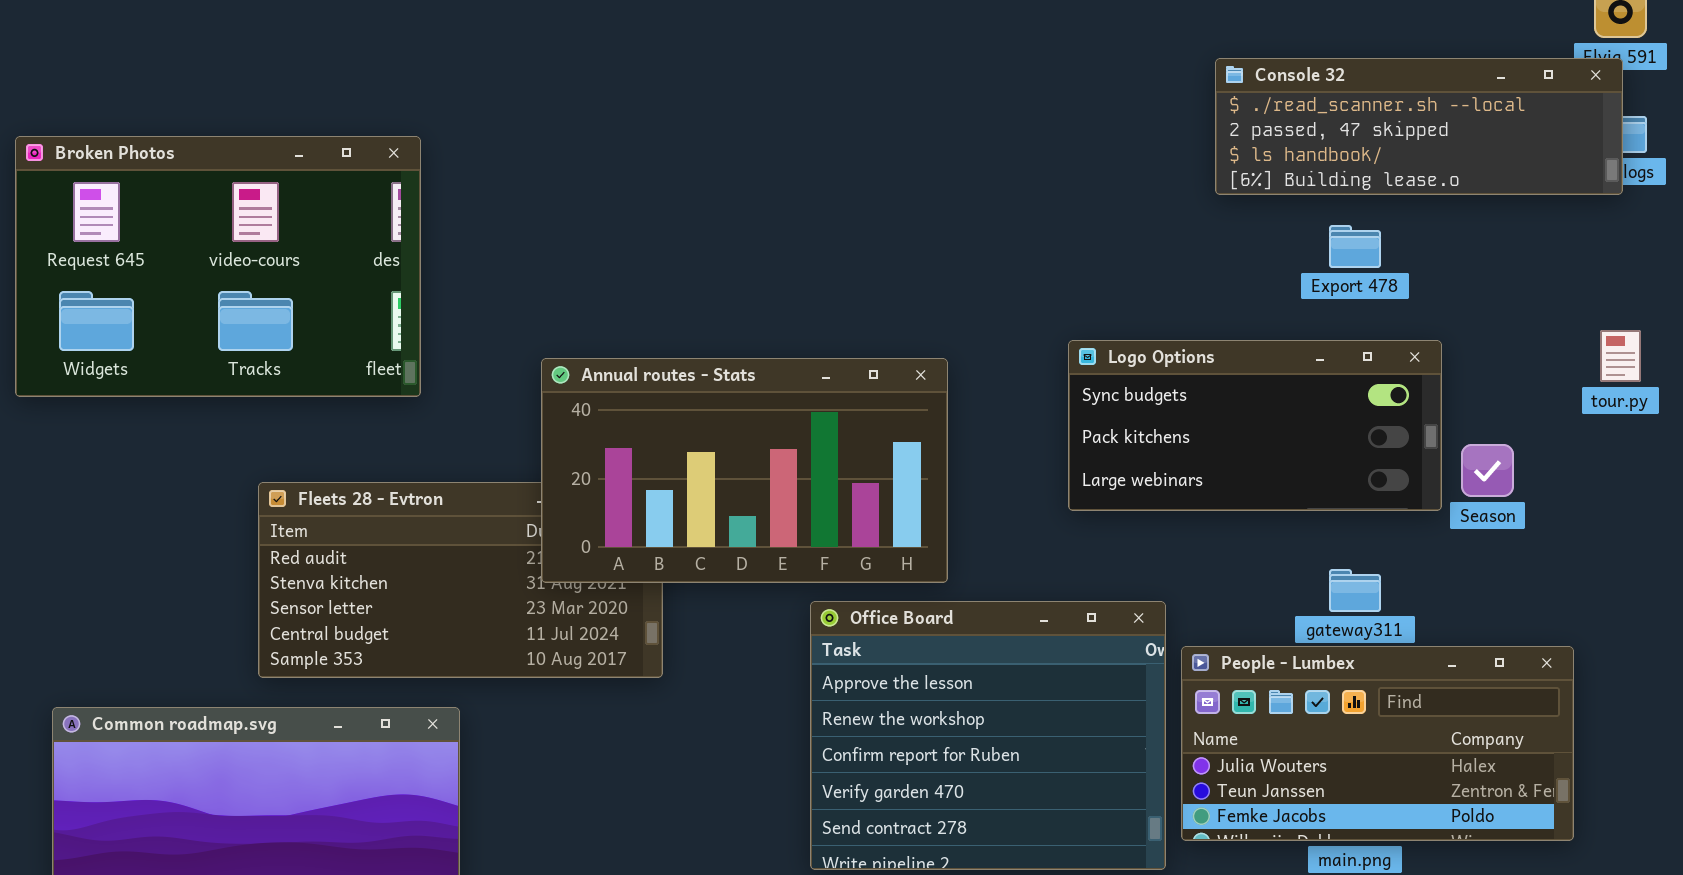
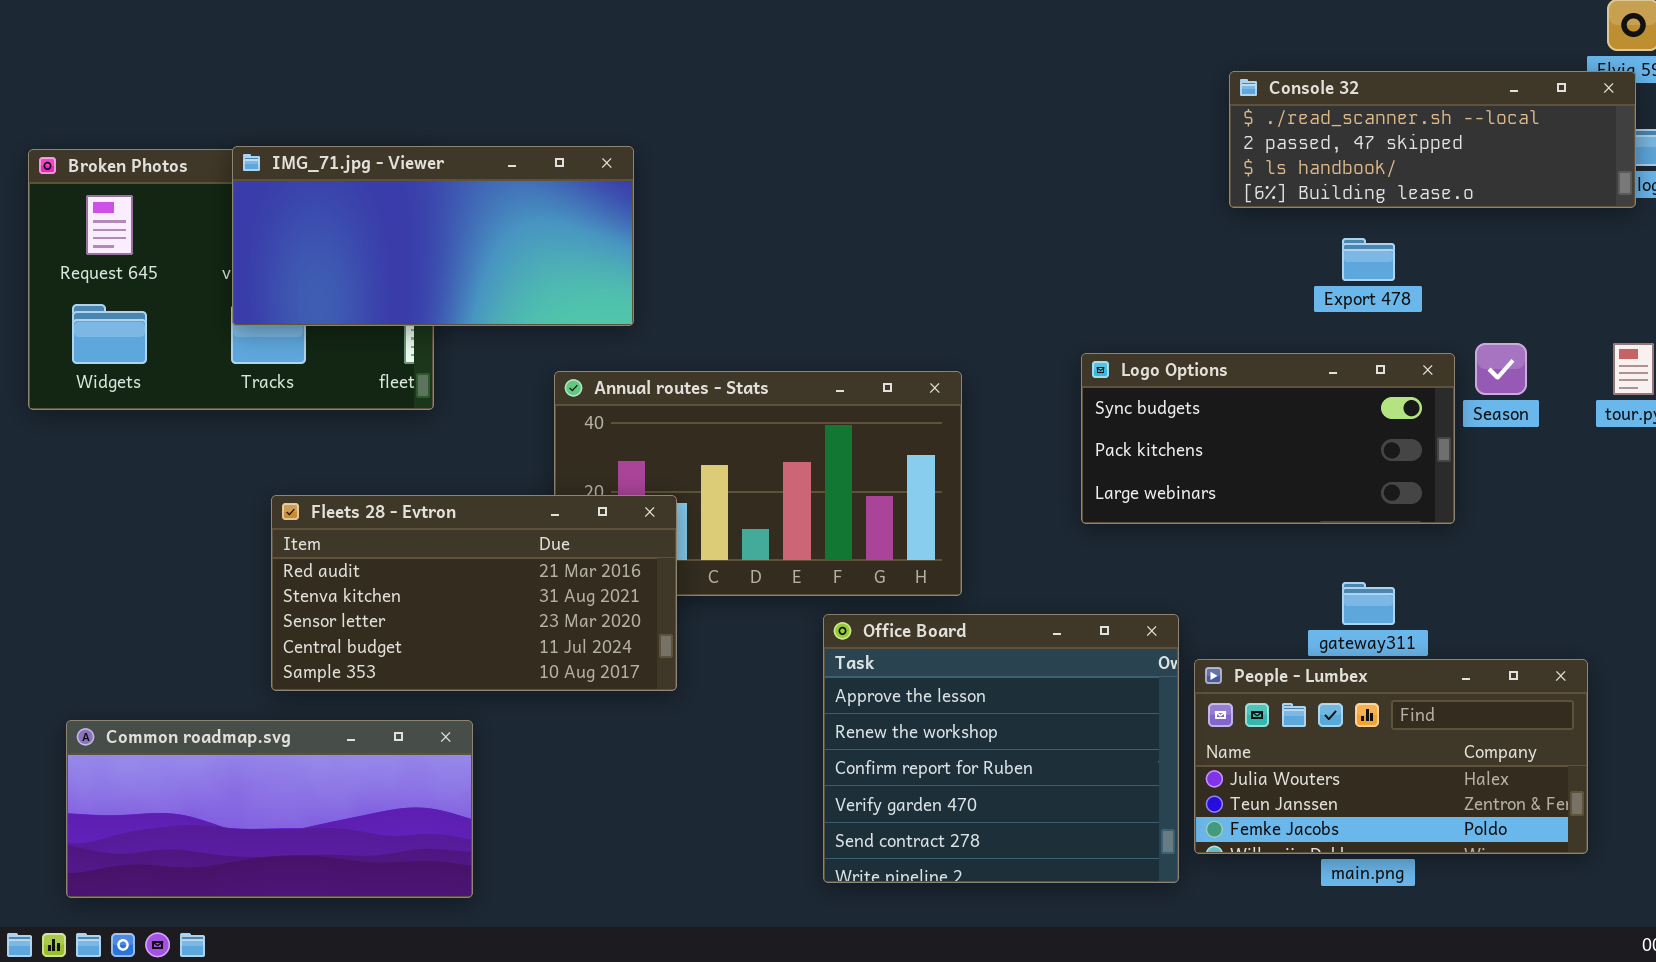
IMG_71.jpg - Viewer: none -> [232,146,634,326], opened
Season: [1461,444,1514,497] -> [1475,343,1527,395], moved
Fleets 28 - Evtron: [258,482,663,678] -> [271,495,677,691], raised

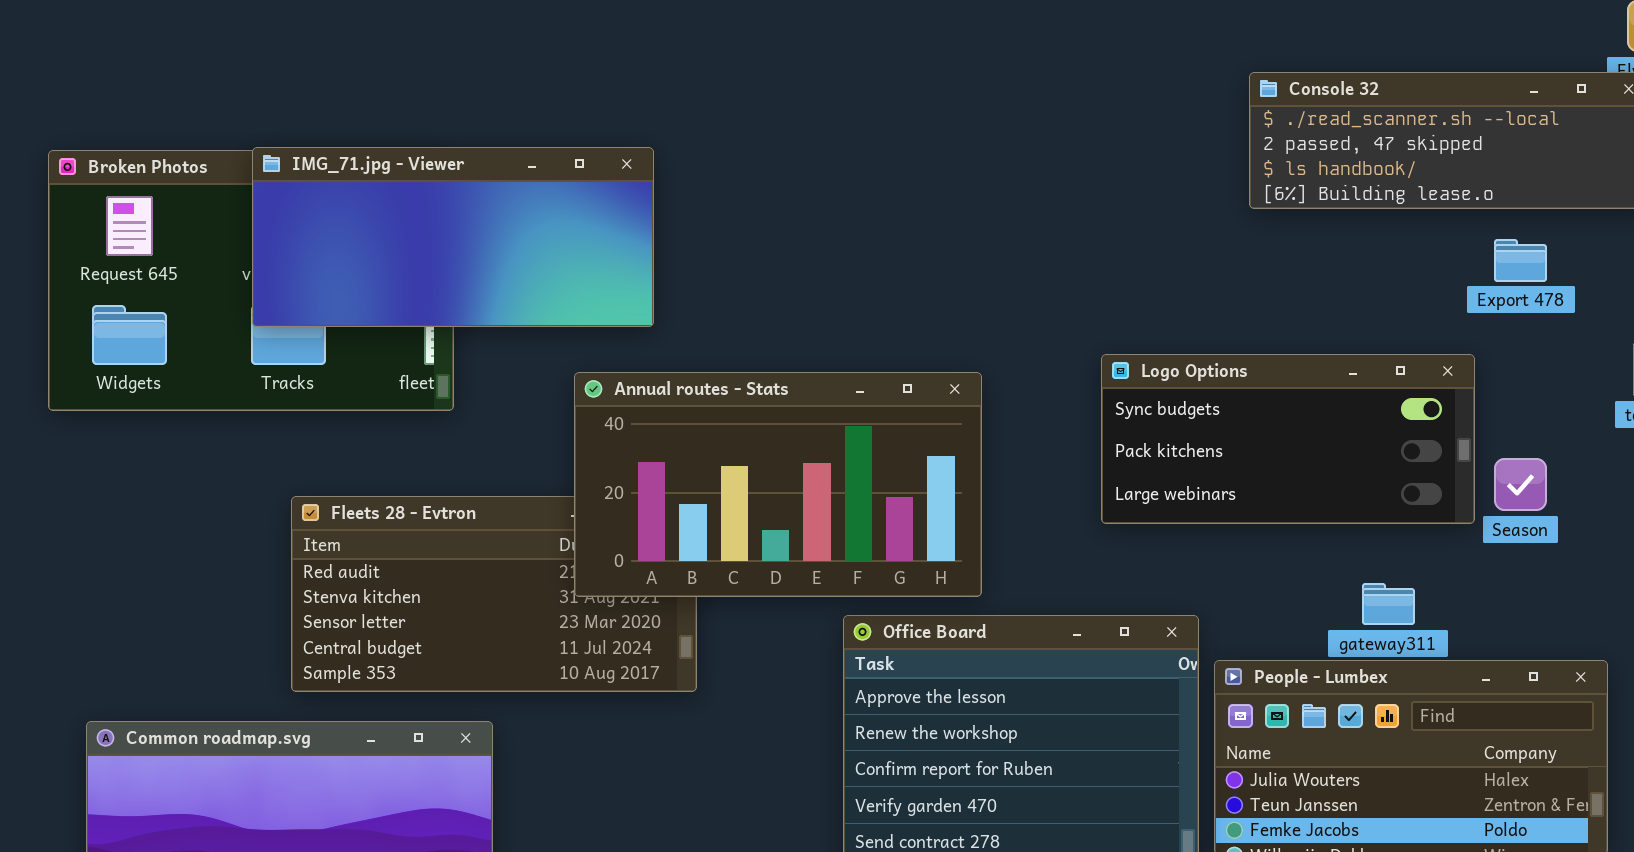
Export 478: [1342,238,1395,281] -> [1494,239,1547,282], moved
Season: [1475,343,1527,395] -> [1494,458,1547,511], moved
Annual routes - Stats: [554,371,962,596] -> [574,372,982,597], raised

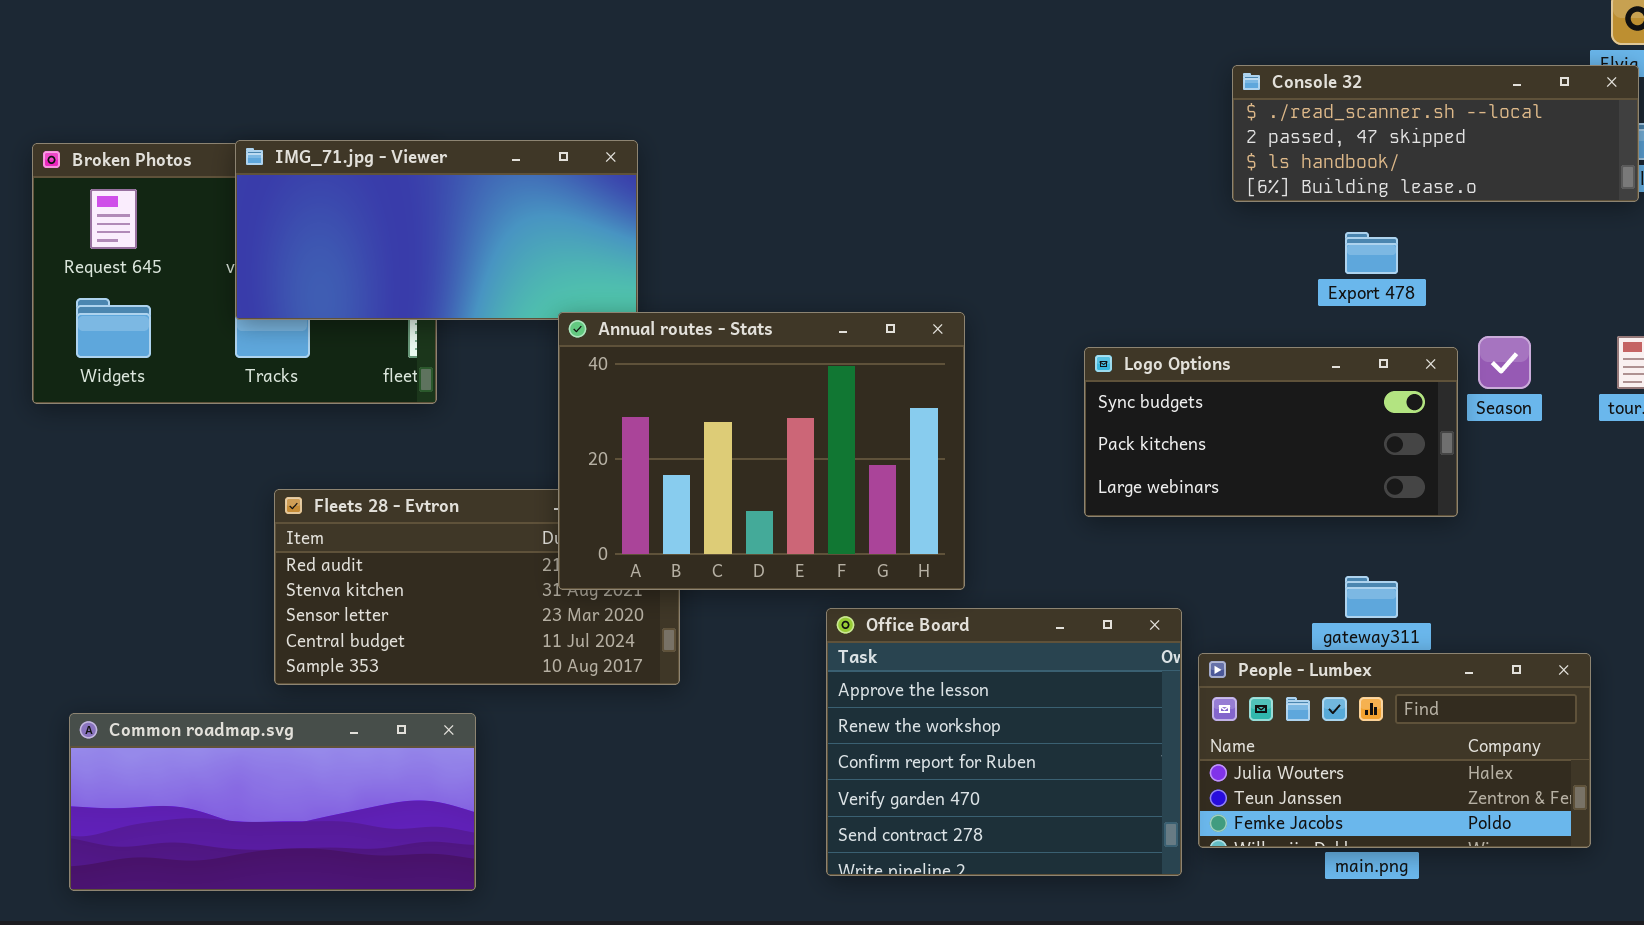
Export 478: [1494,239,1547,282] -> [1345,232,1398,274], moved
Annual routes - Stats: [574,372,982,597] -> [558,312,965,590], resized
Season: [1494,458,1547,511] -> [1478,336,1531,389], moved

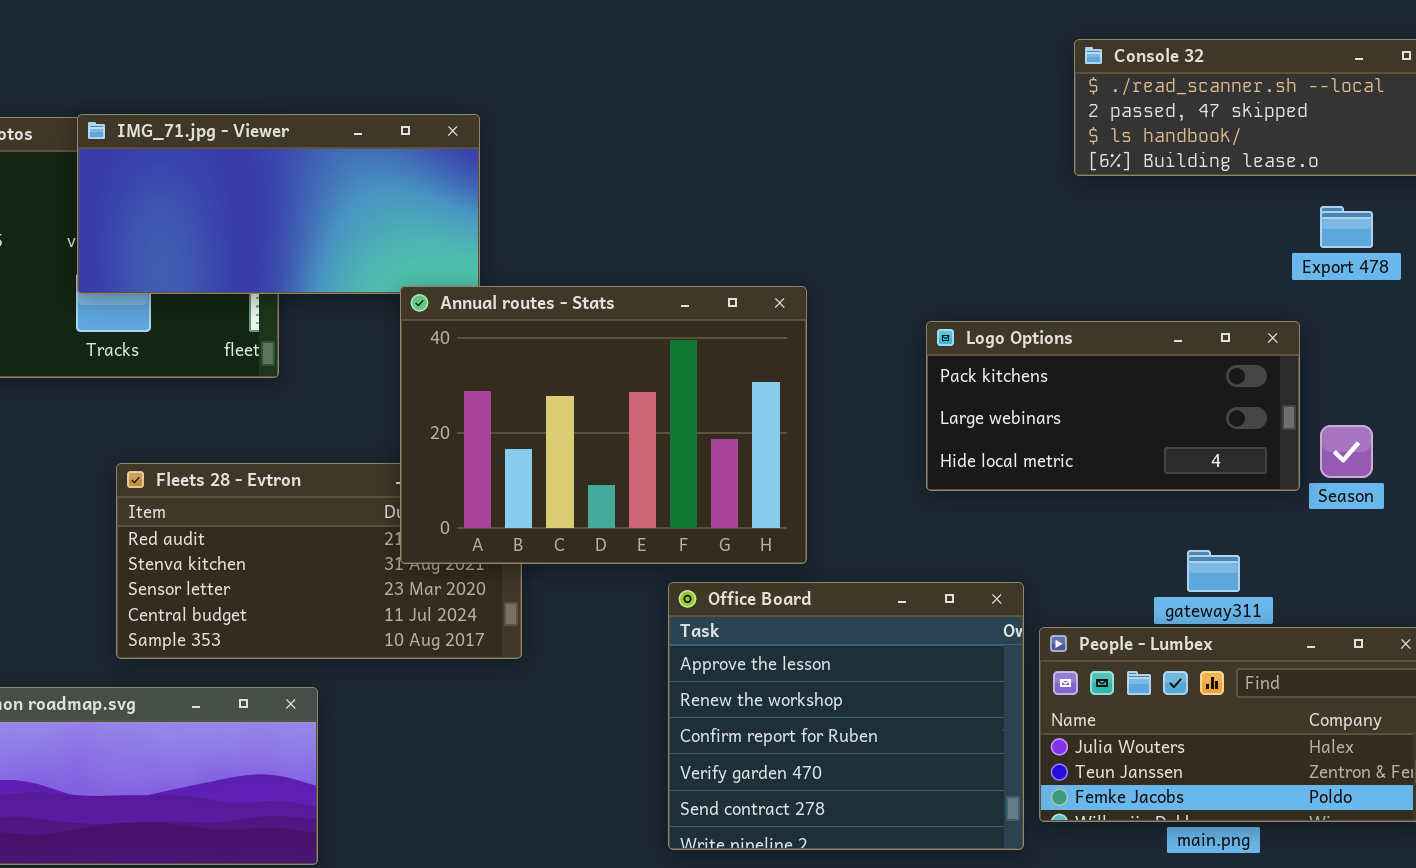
Export 478: [1345,232,1398,274] -> [1320,206,1373,248], moved
Season: [1478,336,1531,389] -> [1320,425,1373,478], moved
Logo Options: [1084,347,1458,517] -> [926,321,1300,491], scrolled down 1 row

